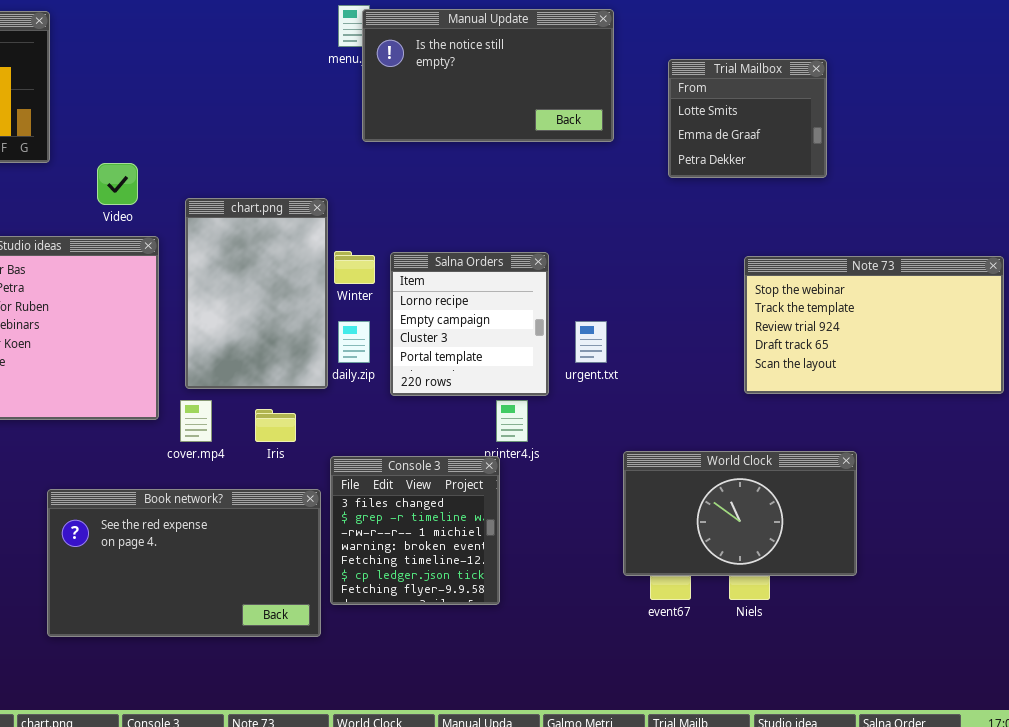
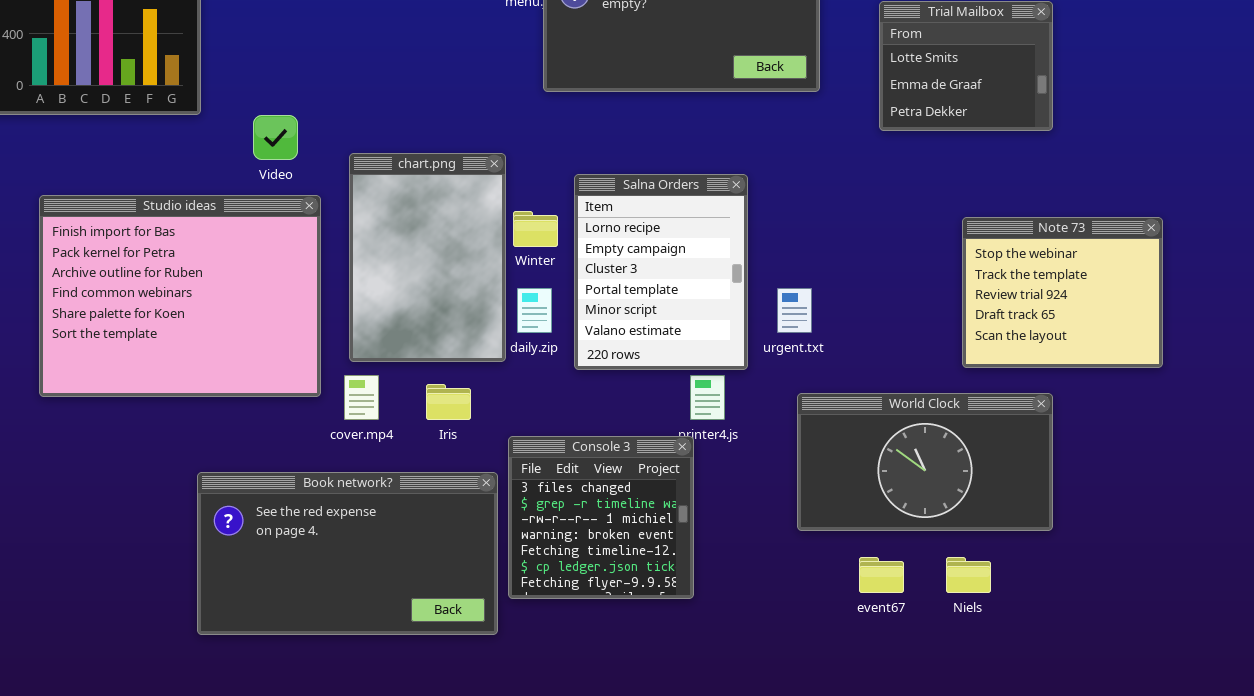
Salna Orders: [390,252,549,396] -> [574,174,748,370], resized
Note 73: [744,256,1004,394] -> [962,217,1163,368], resized
World Clock: [623,451,857,576] -> [797,393,1053,531], moved

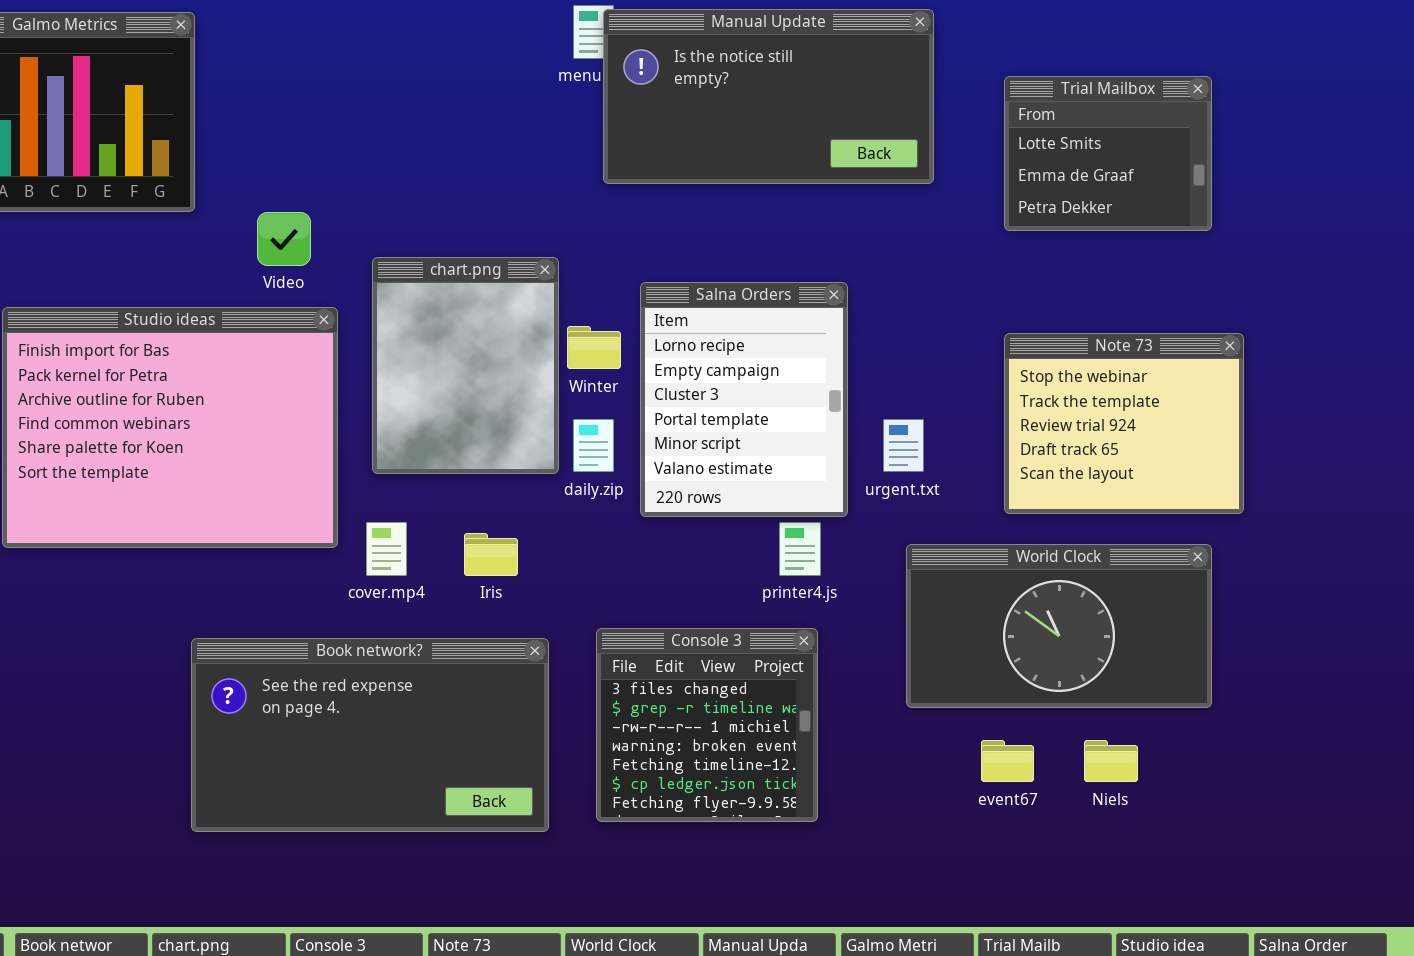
chart.png: [349,153,506,362] -> [372,257,559,474], resized
Note 73: [962,217,1163,368] -> [1004,333,1244,514], moved
Console 3: [508,436,694,599] -> [596,628,818,822], moved

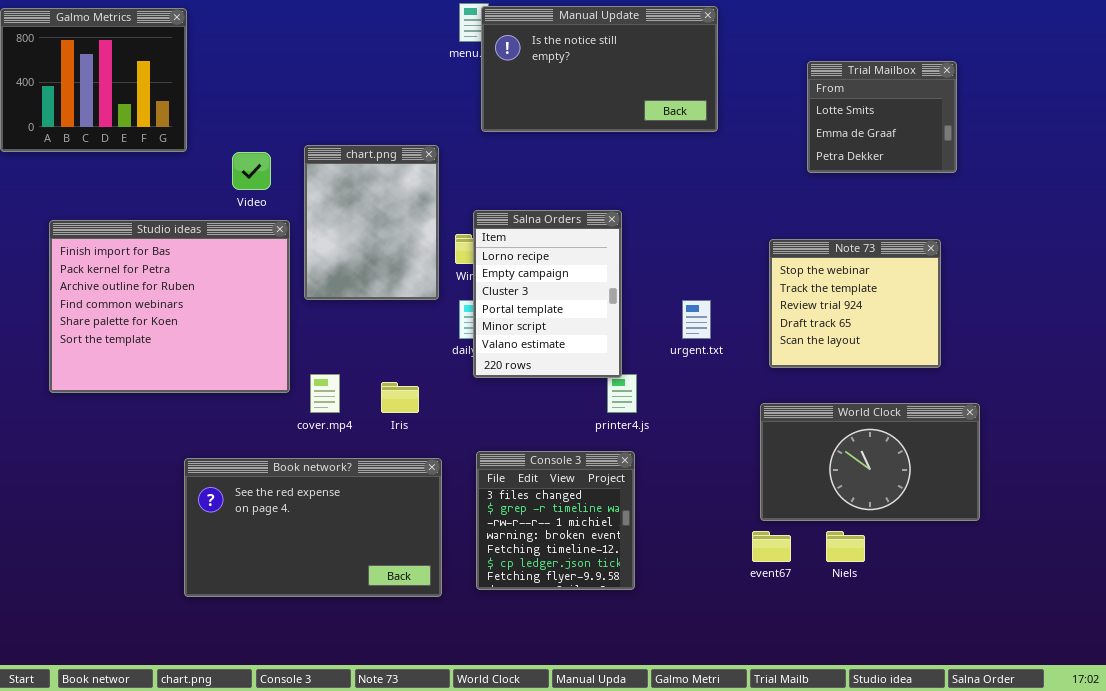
Trial Mailbox: [1004,76,1212,231] -> [807,61,957,173], moved
chart.png: [372,257,559,474] -> [304,145,439,300], moved
Salna Orders: [640,282,848,517] -> [473,210,622,378], moved
World Clock: [906,544,1212,708] -> [760,403,980,521], moved

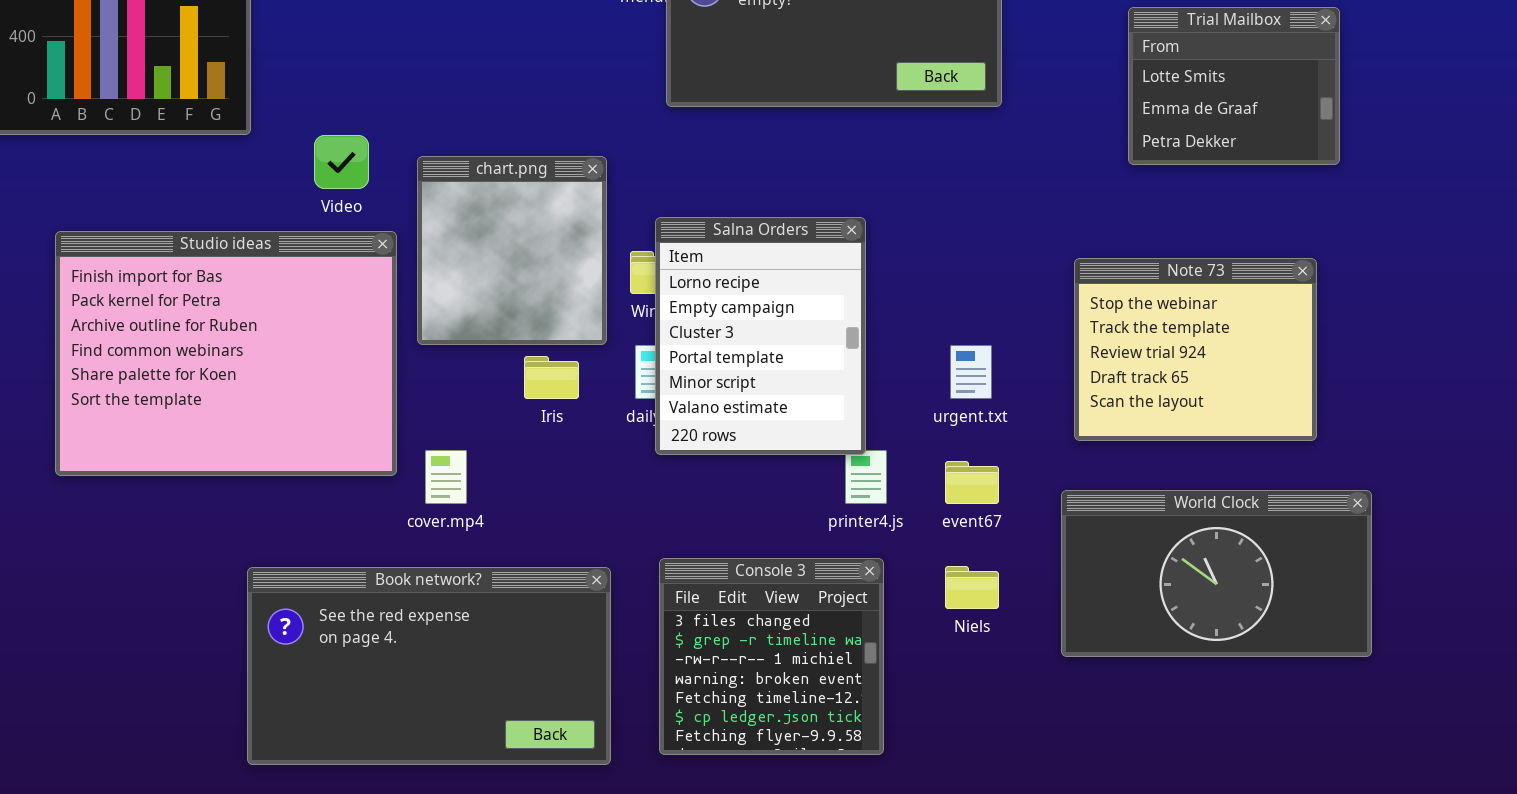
chart.png: [304,145,439,300] -> [417,156,607,345], resized
Iris: [381,382,419,413] -> [524,356,579,399], moved
event67: [752,531,791,562] -> [945,461,999,504], moved
Niels: [826,531,865,562] -> [945,566,999,609], moved

